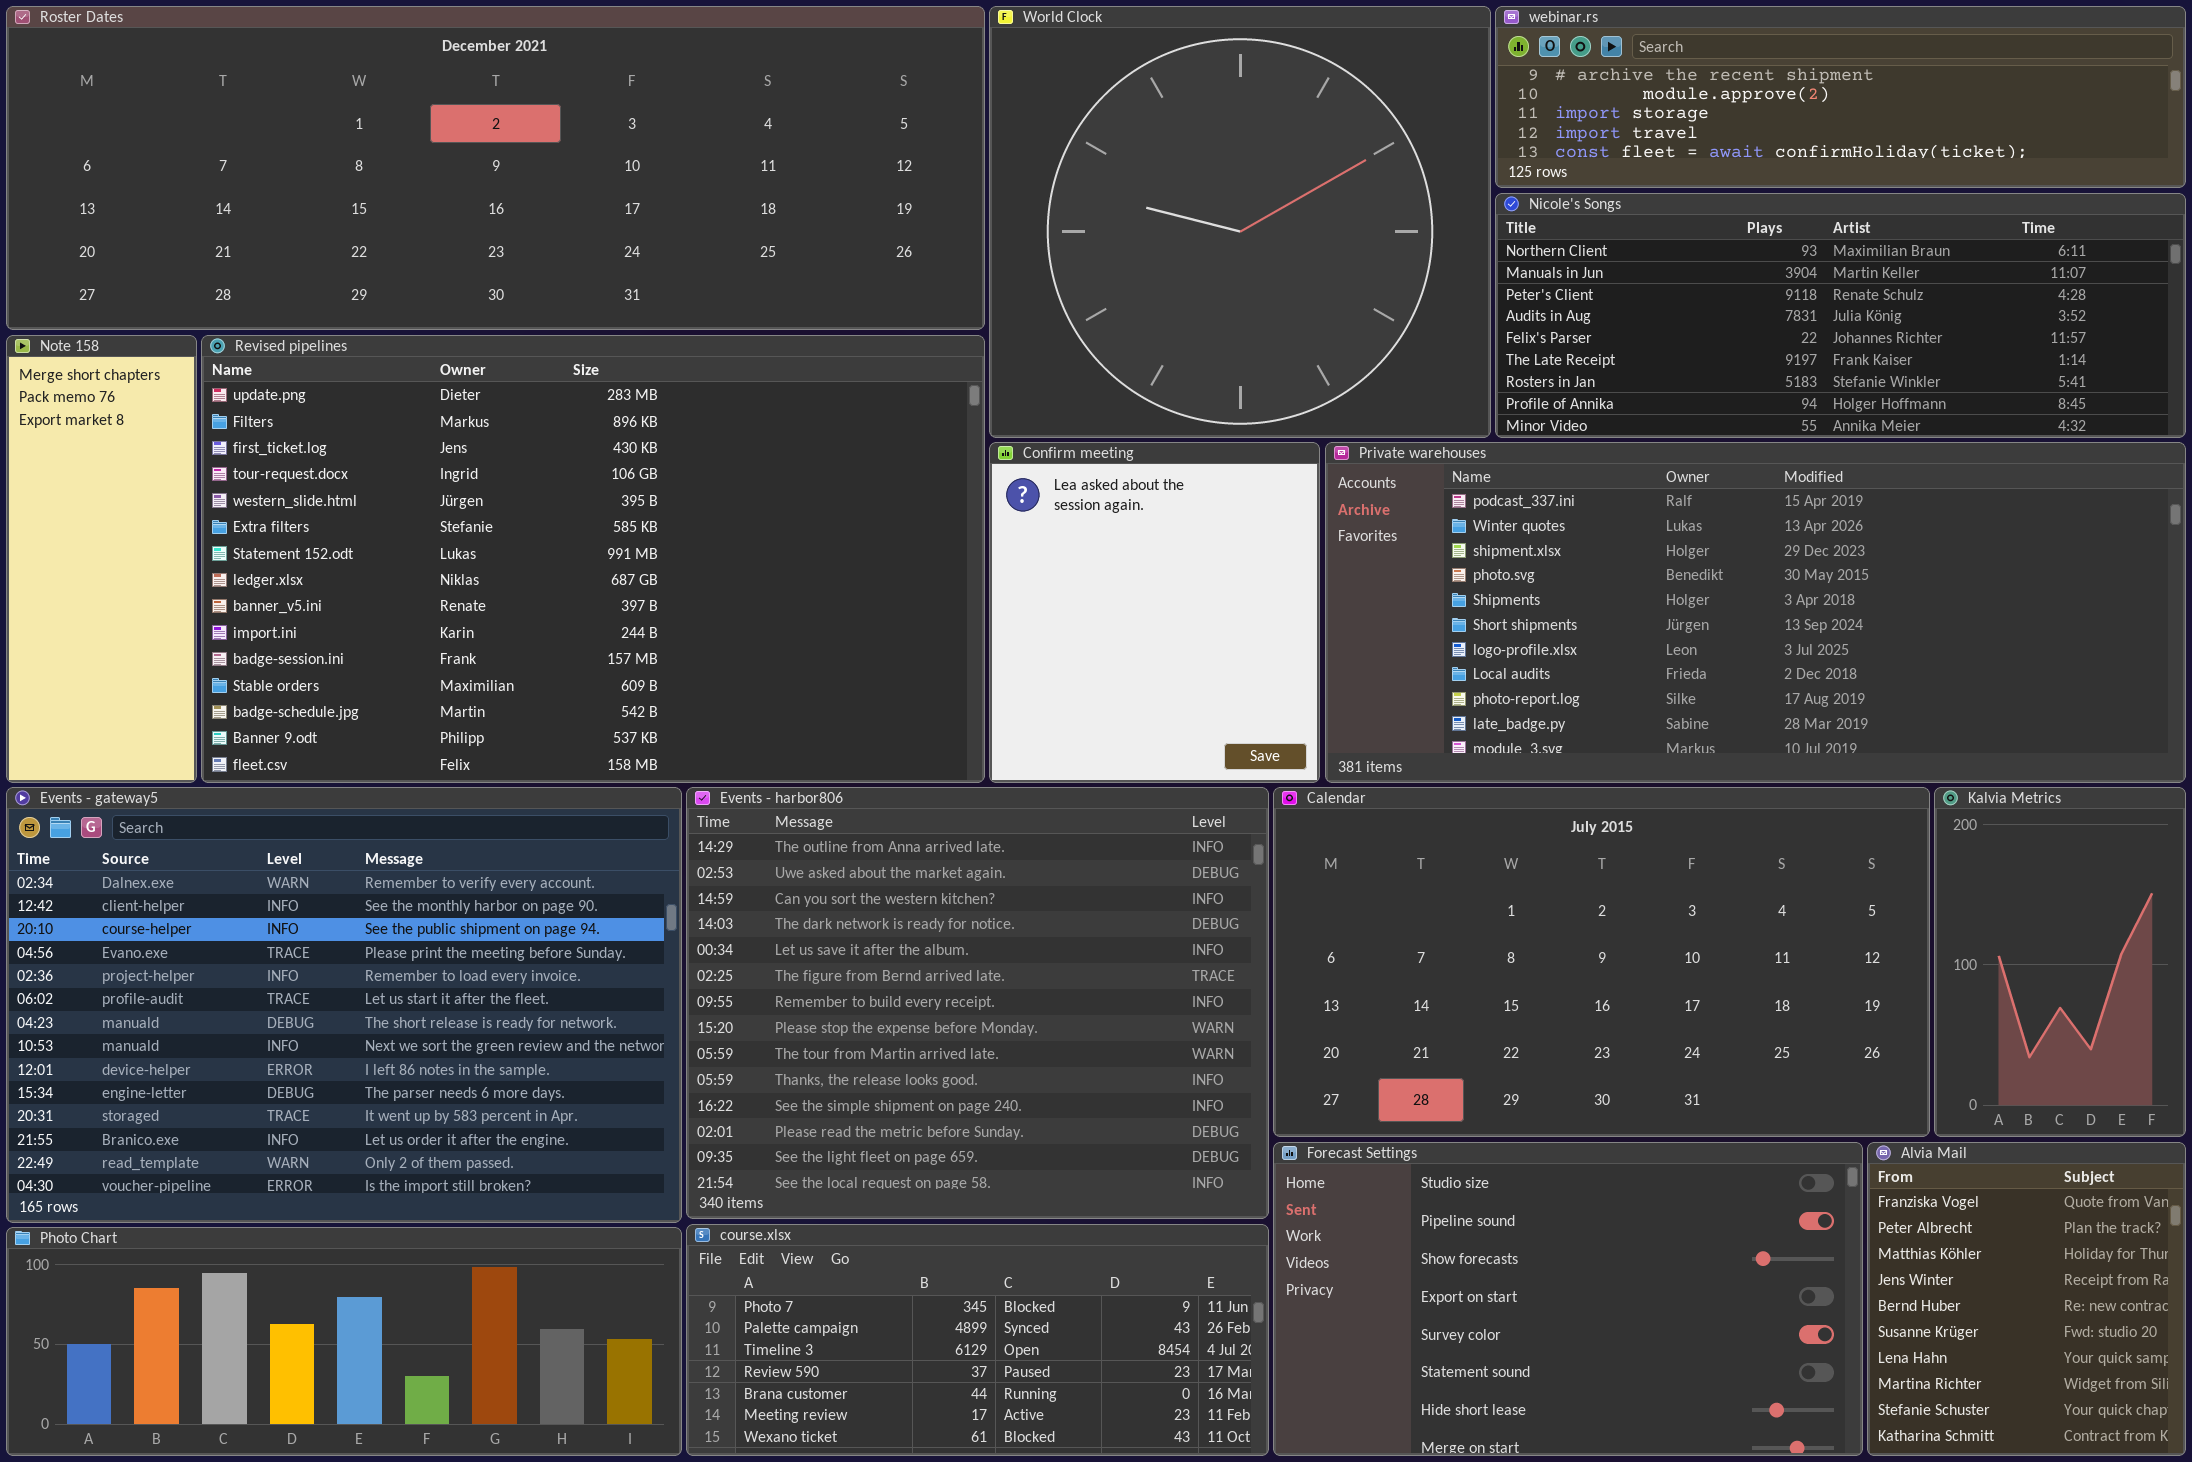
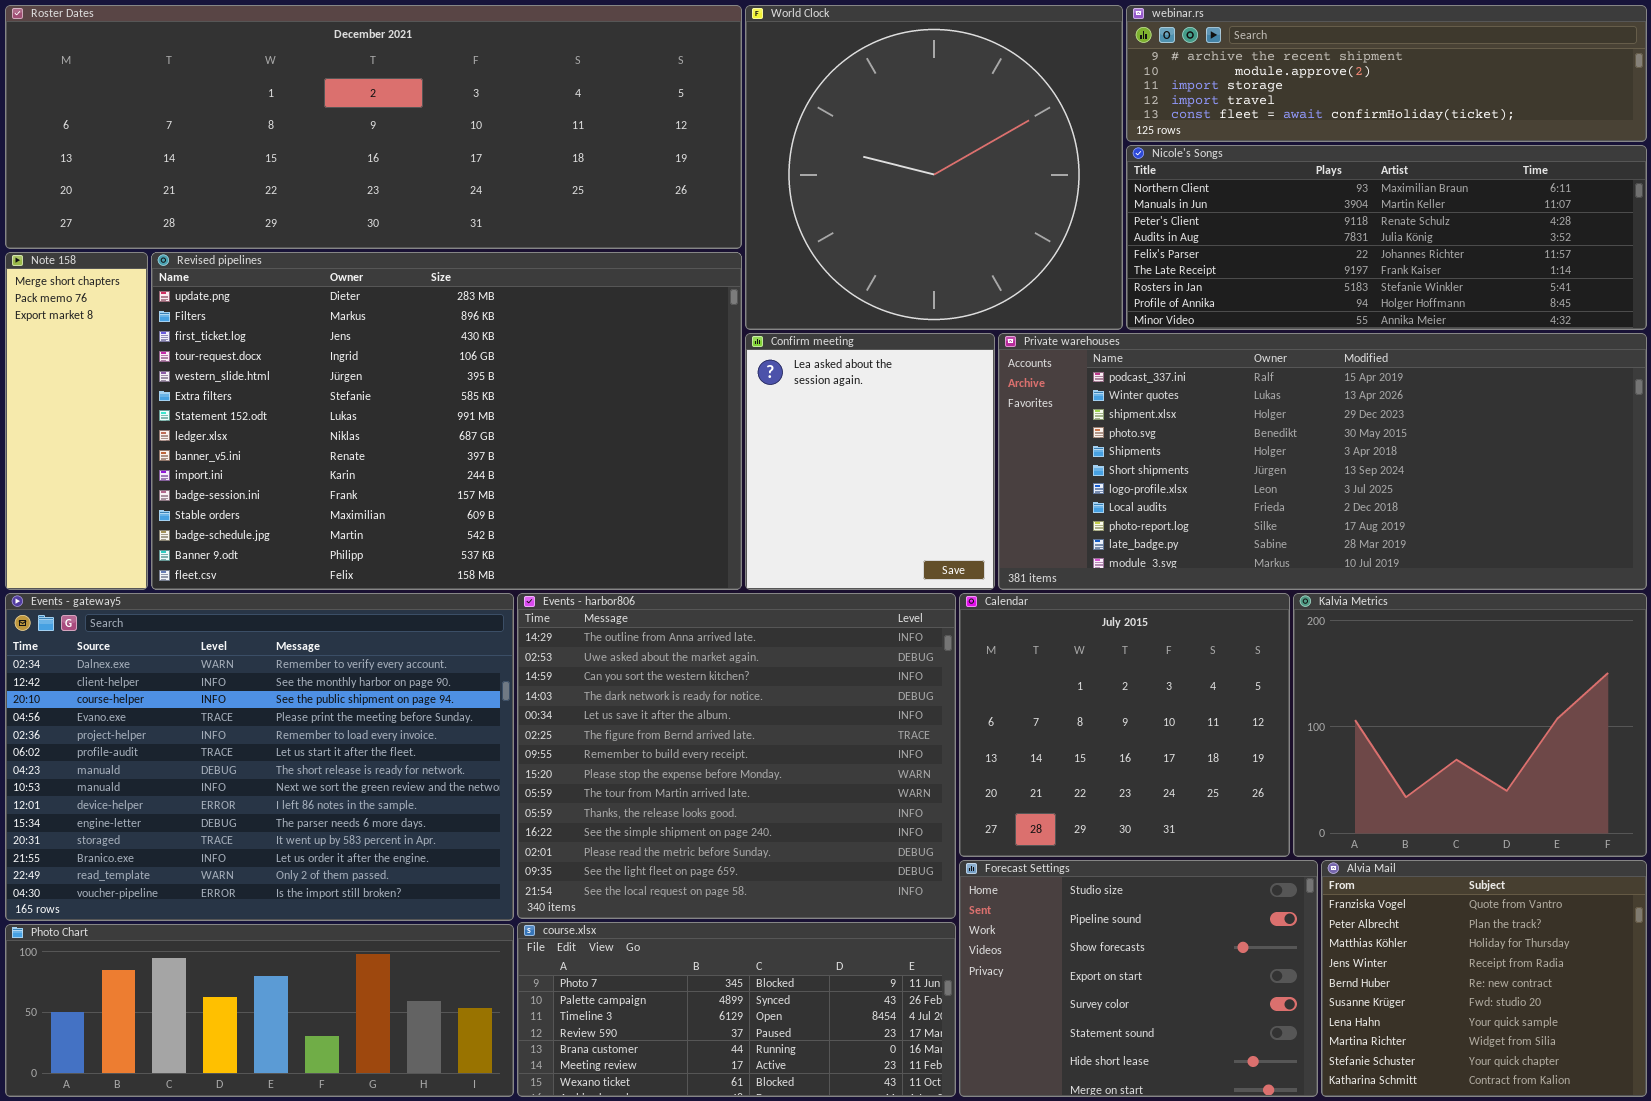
Calendar: [1273,787,1930,1137] -> [959,593,1290,857], resized
Kalvia Metrics: [1934,787,2186,1137] -> [1293,593,1647,857], resized
Forecast Settings: [1273,1142,1863,1456] -> [959,860,1318,1097], resized
Alvia Mail: [1867,1142,2186,1456] -> [1321,860,1647,1097], resized

